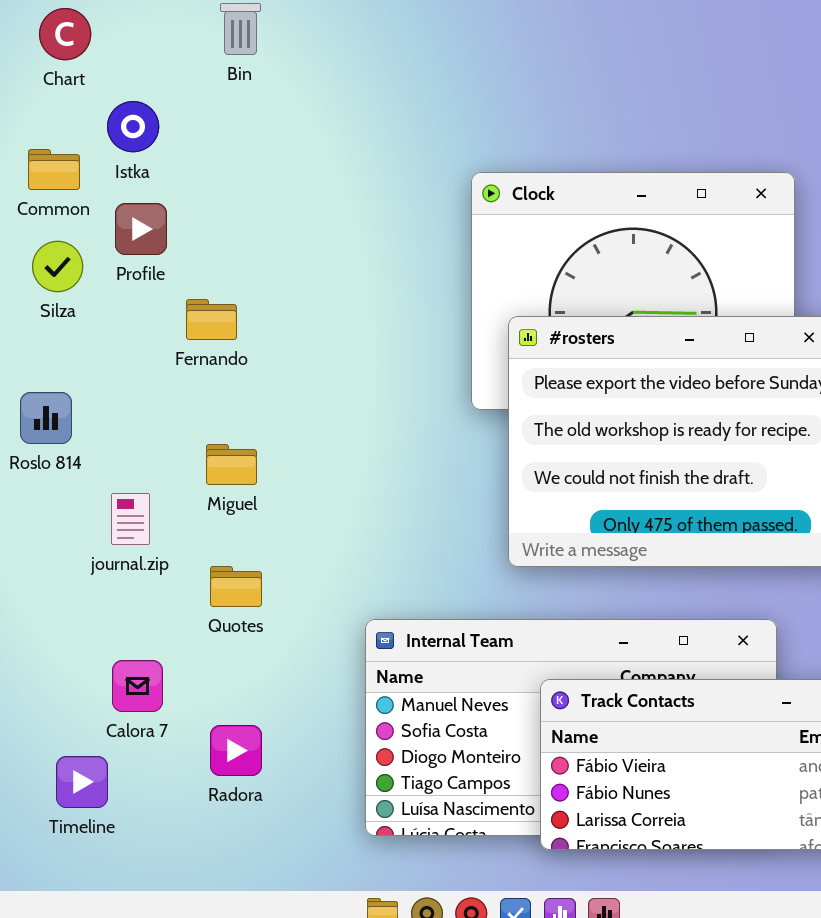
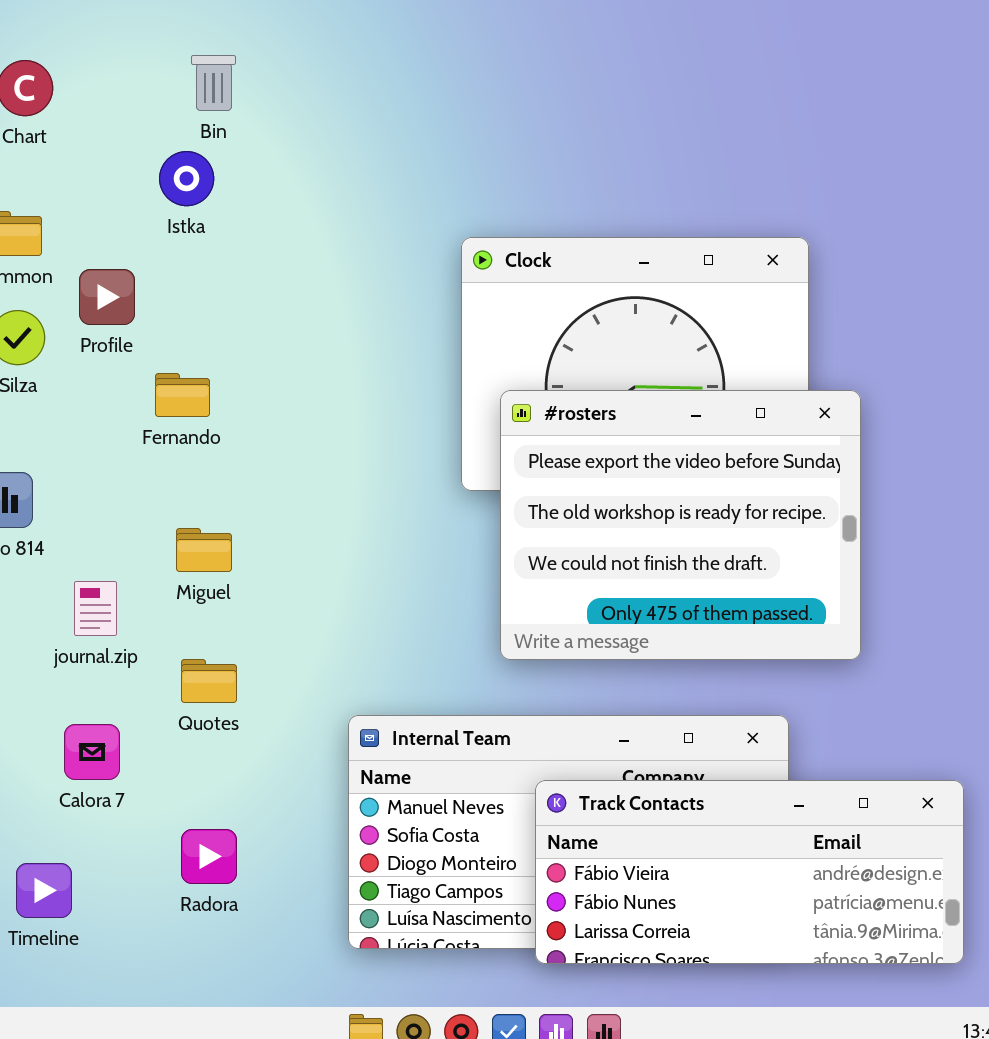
Istka: [107,101,159,152] -> [159,151,214,206], moved
Calora 7: [112,660,163,712] -> [64,724,120,780], moved

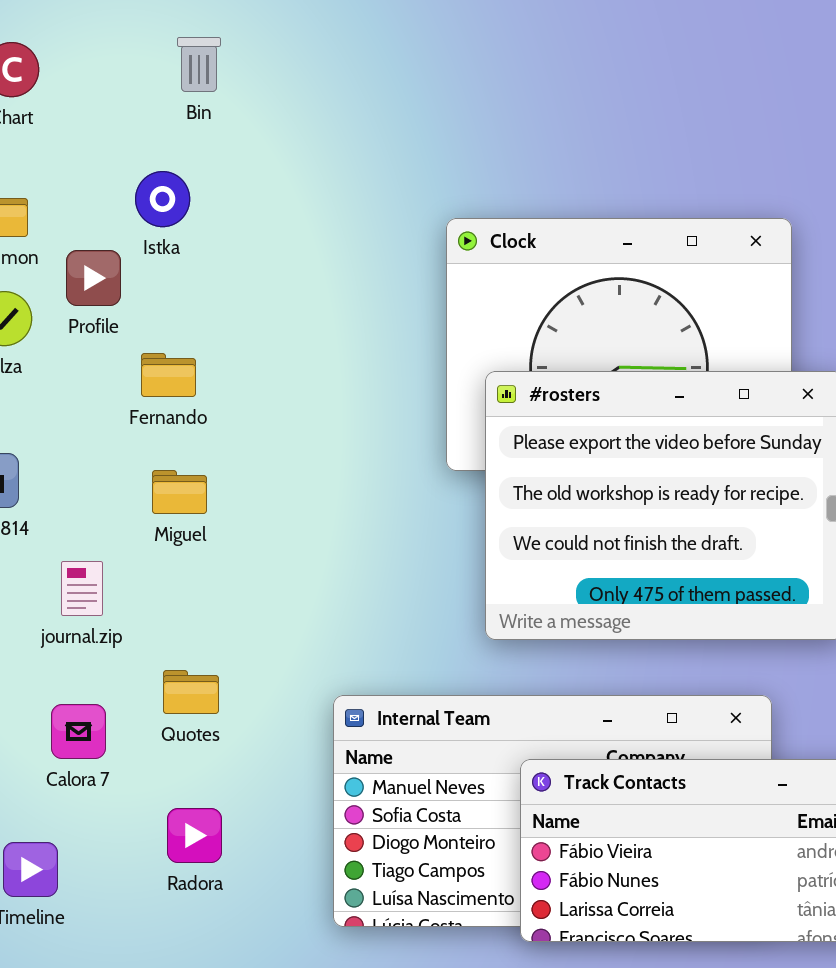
Istka: [159,151,214,206] -> [135,171,190,227], moved
Miguel: [176,528,232,572] -> [152,470,207,514], moved
Quotes: [181,659,237,703] -> [163,670,219,714], moved

